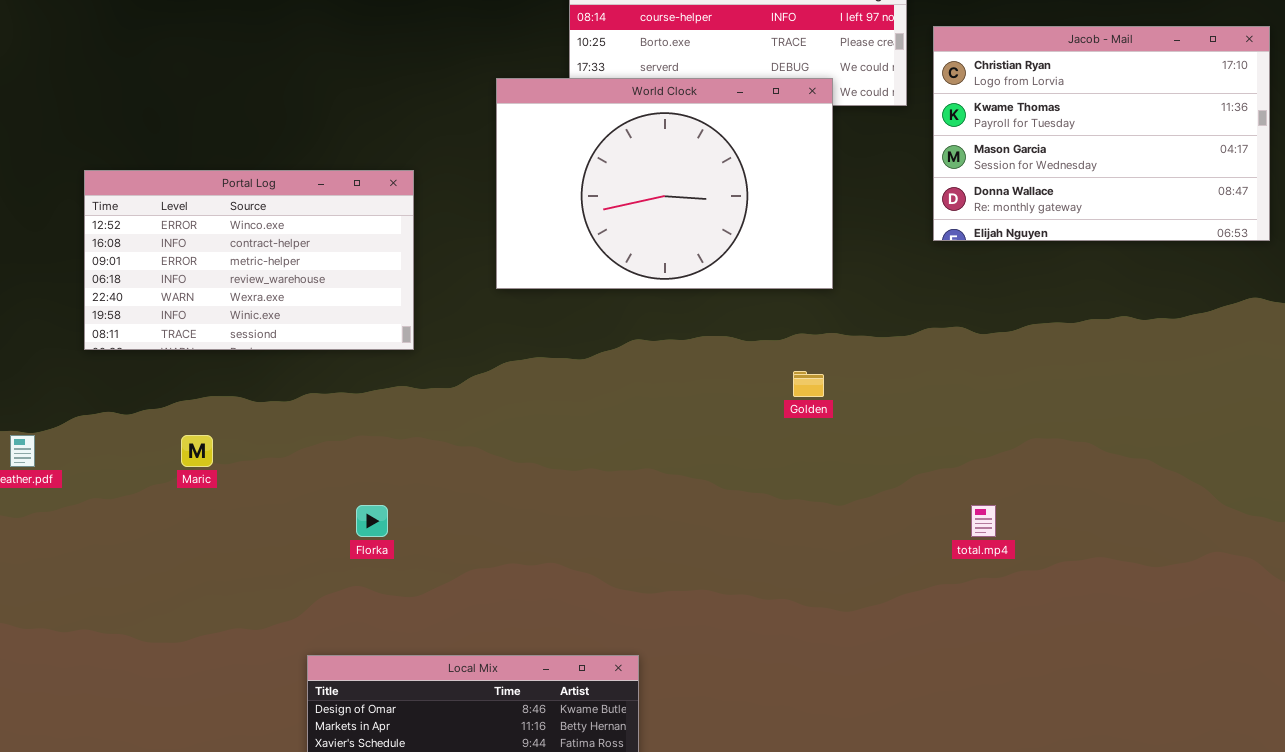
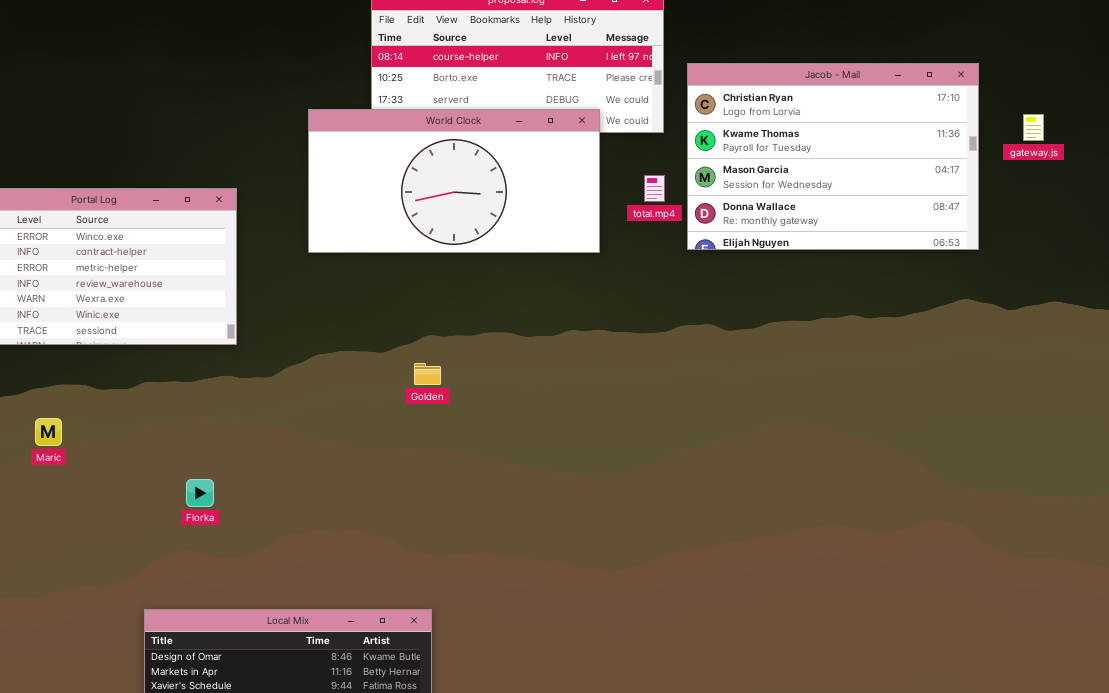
World Clock: [496,78,833,289] -> [308,109,600,253], resized
Golden: [793,371,824,397] -> [414,363,441,385], moved
total.mp4: [971,505,996,537] -> [644,175,665,202], moved

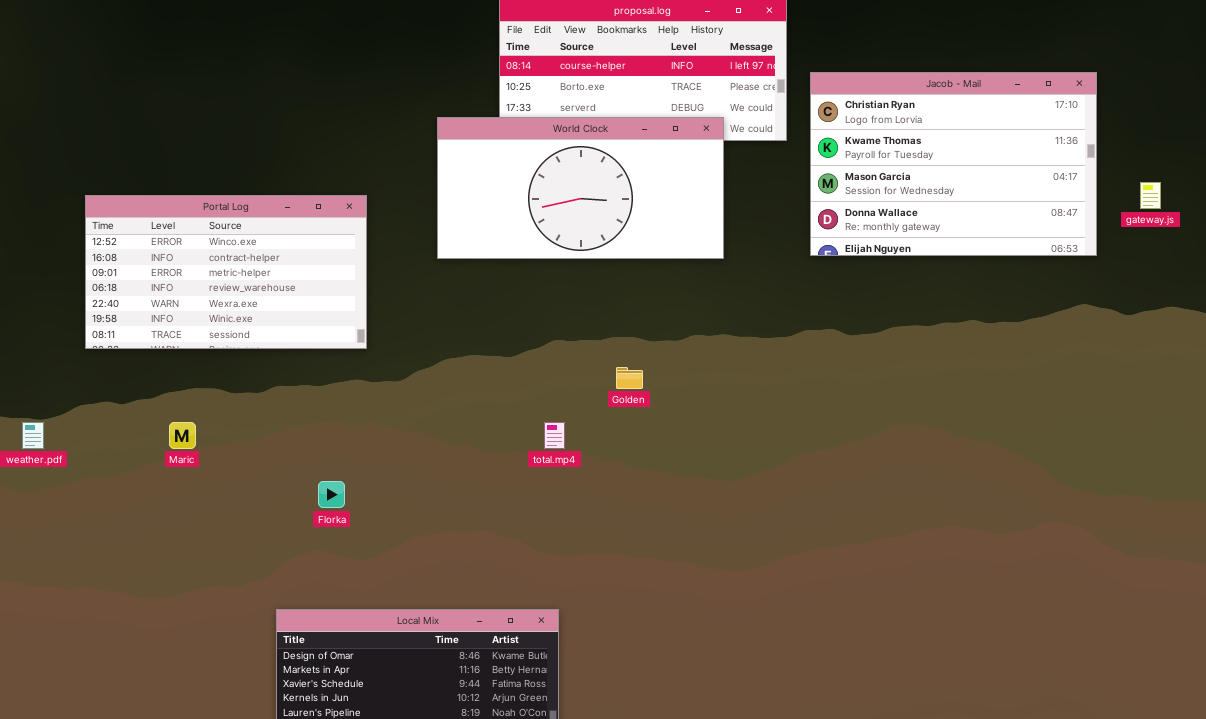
gateway.js: [1023,114,1044,141] -> [1140,182,1161,209], moved
total.mp4: [644,175,665,202] -> [544,422,565,449], moved
Golden: [414,363,441,385] -> [616,367,643,389], moved

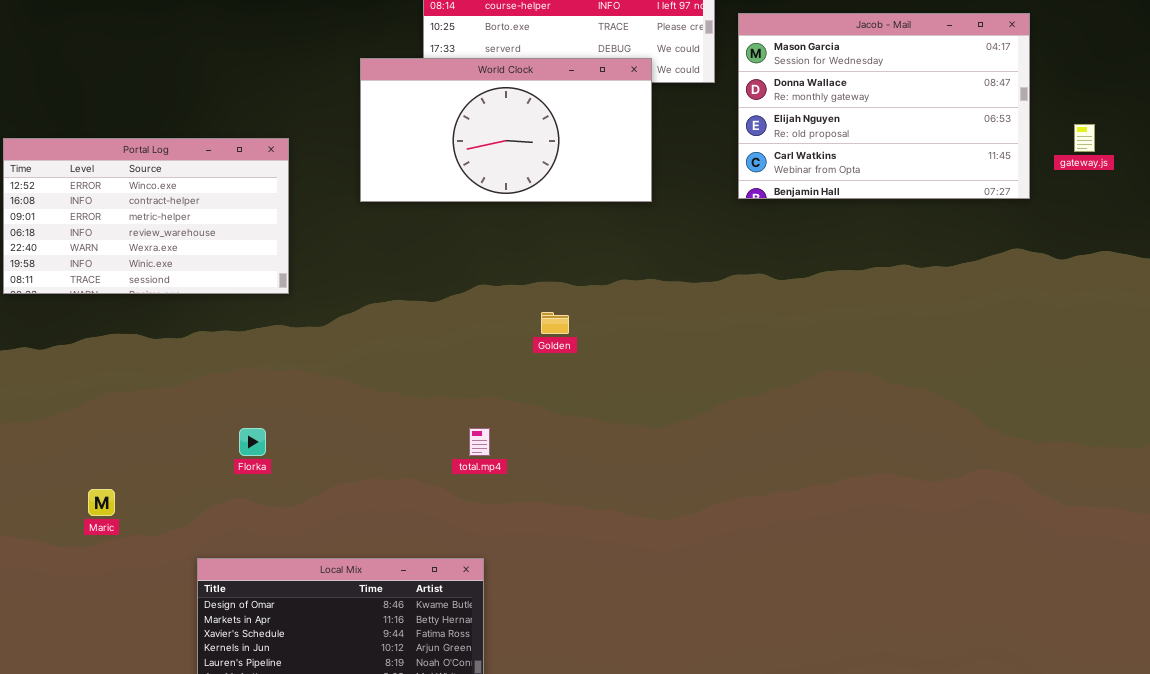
Jacob - Mail: [810,72,1097,256] -> [738,13,1030,199], scrolled down 2 rows
Maric: [169,422,196,449] -> [88,489,115,516], moved
total.mp4: [544,422,565,449] -> [469,428,490,456], moved

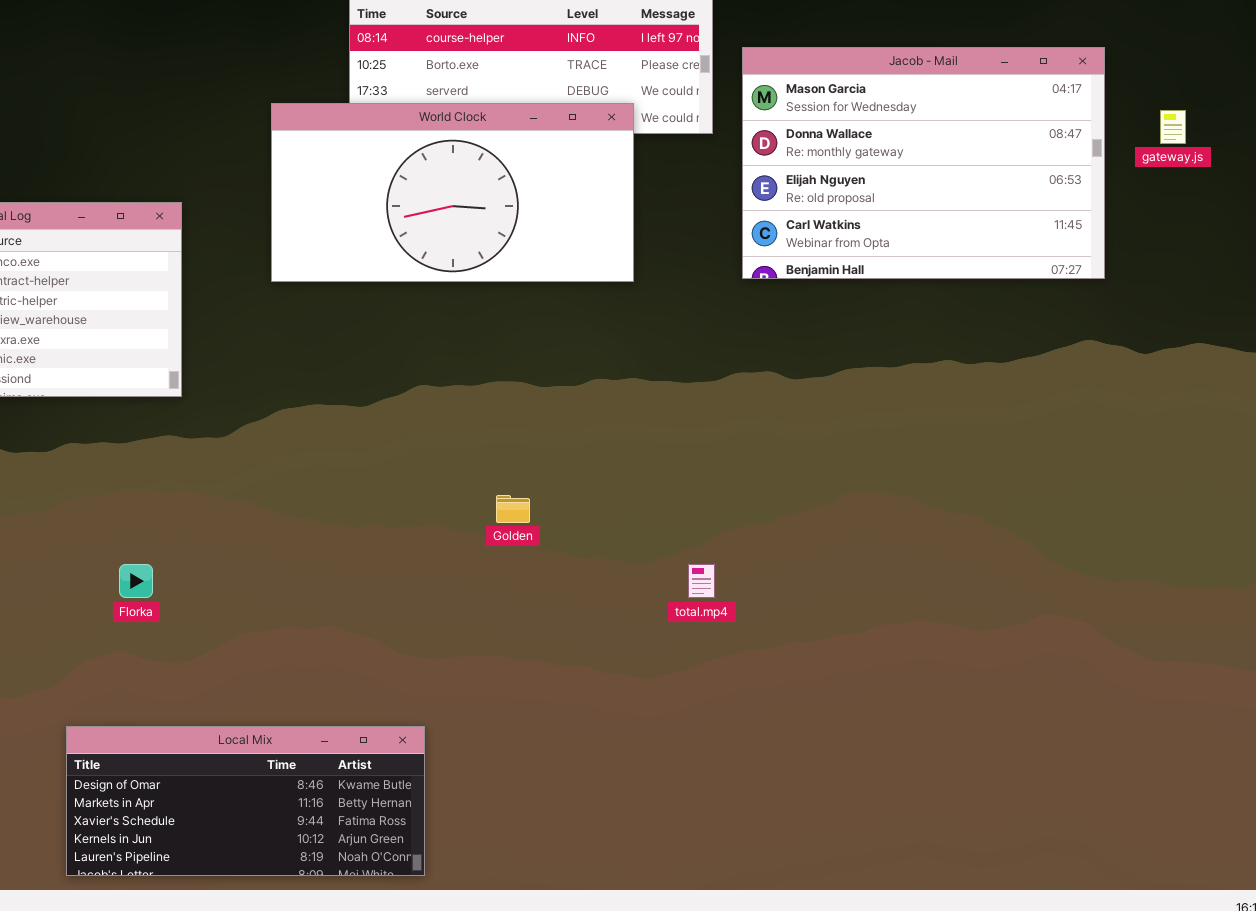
gateway.js: [1074,124,1095,152] -> [1160,110,1186,144], moved
Golden: [541,312,569,334] -> [496,495,530,523], moved
total.mp4: [469,428,490,456] -> [688,564,715,598], moved

